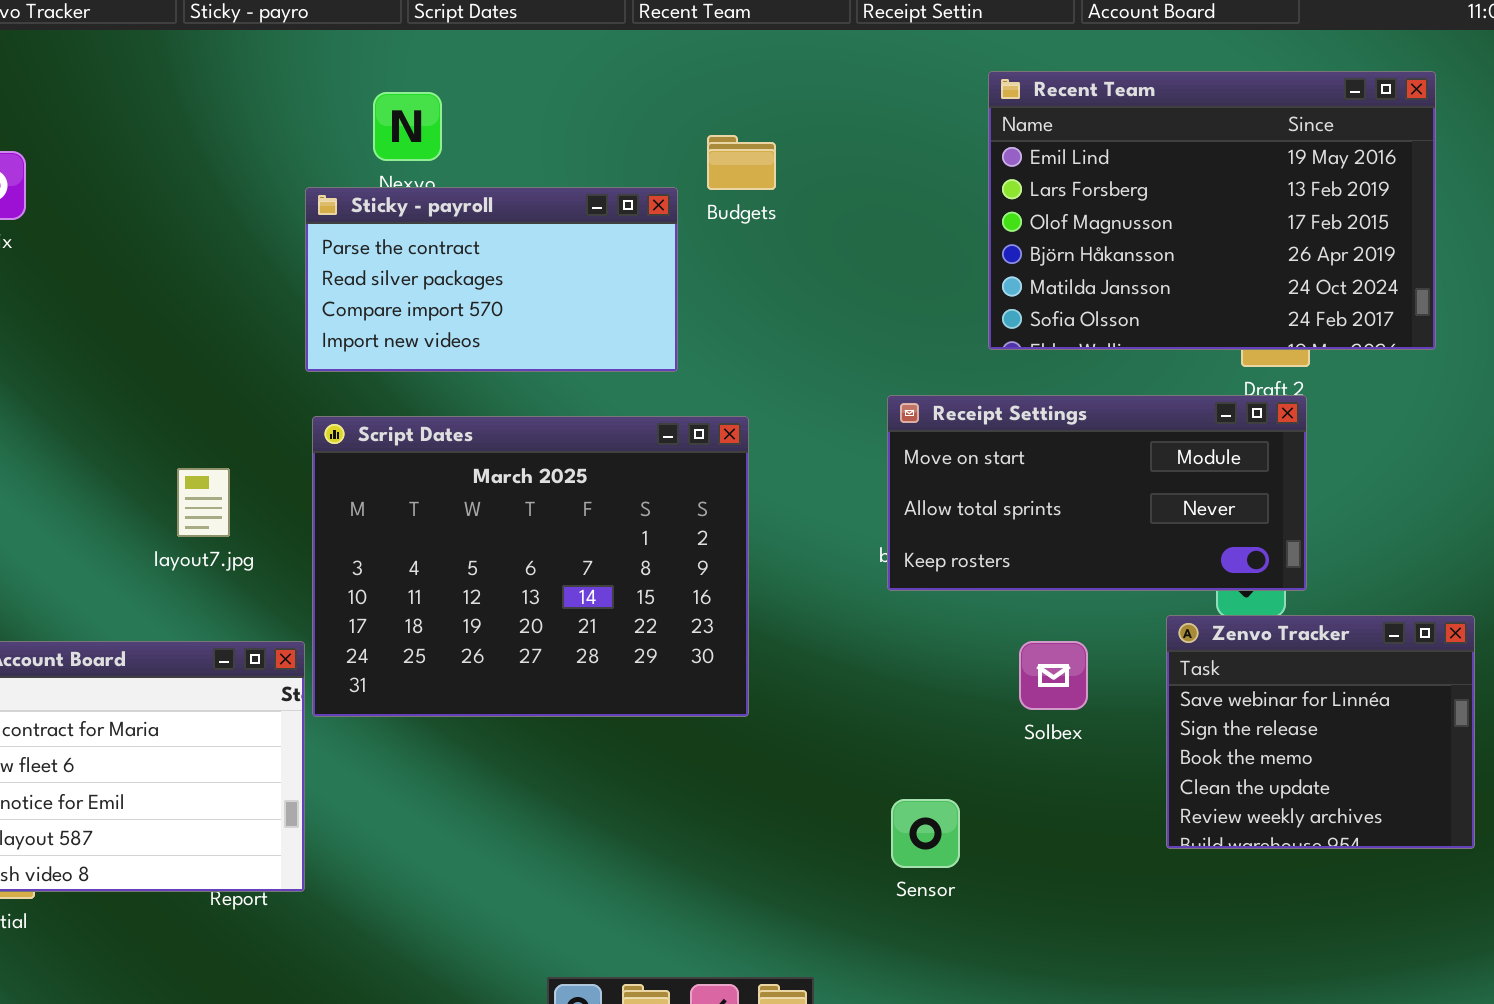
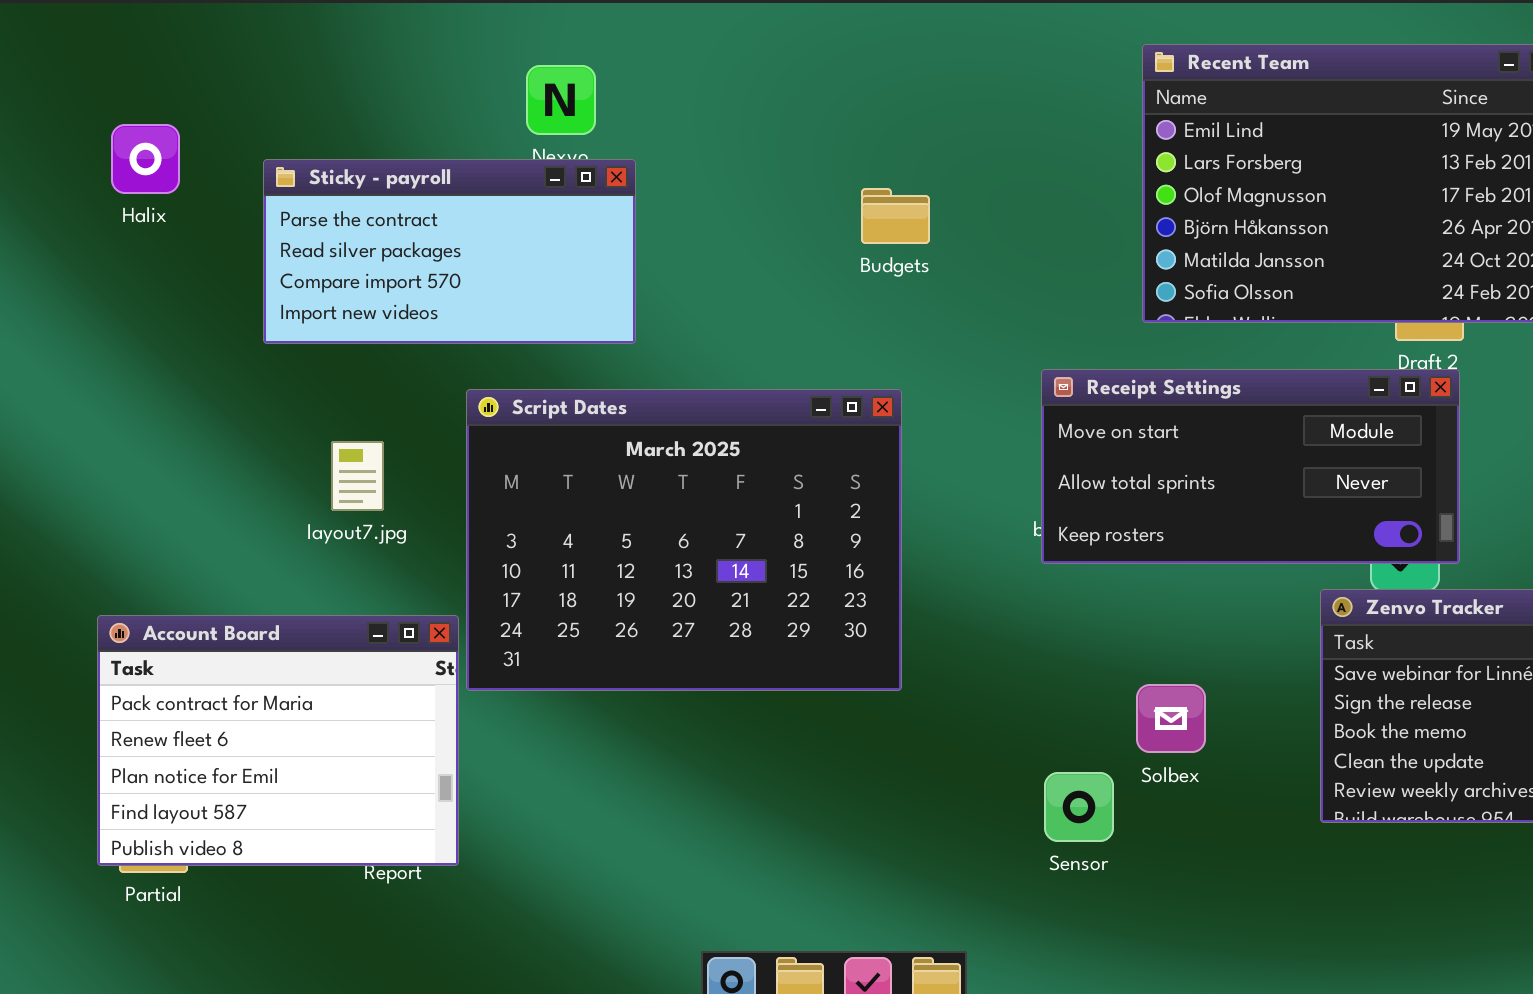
Budgets: [707,135,776,190] -> [861,188,930,244], moved
Sticky - payroll: [305,187,678,372] -> [263,159,636,344], moved
Solbex: [1019,641,1088,710] -> [1136,684,1206,753], moved

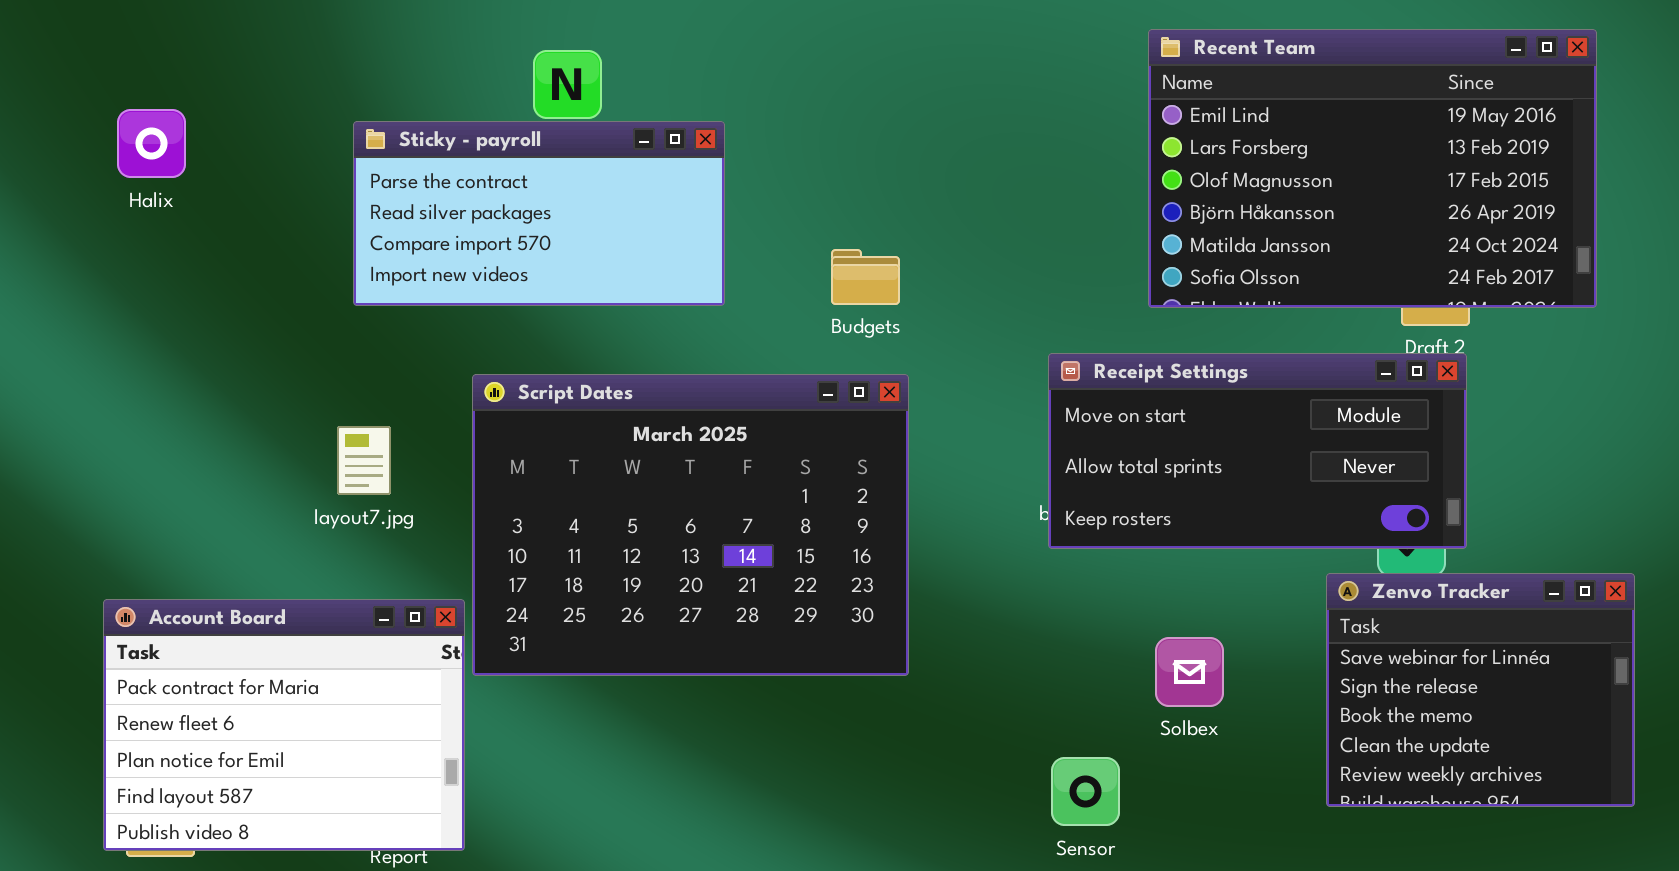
Sticky - payroll: [263,159,636,344] -> [353,121,725,306], moved
Budgets: [861,188,930,244] -> [831,249,900,305], moved
Solbex: [1136,684,1206,753] -> [1155,637,1224,707], moved

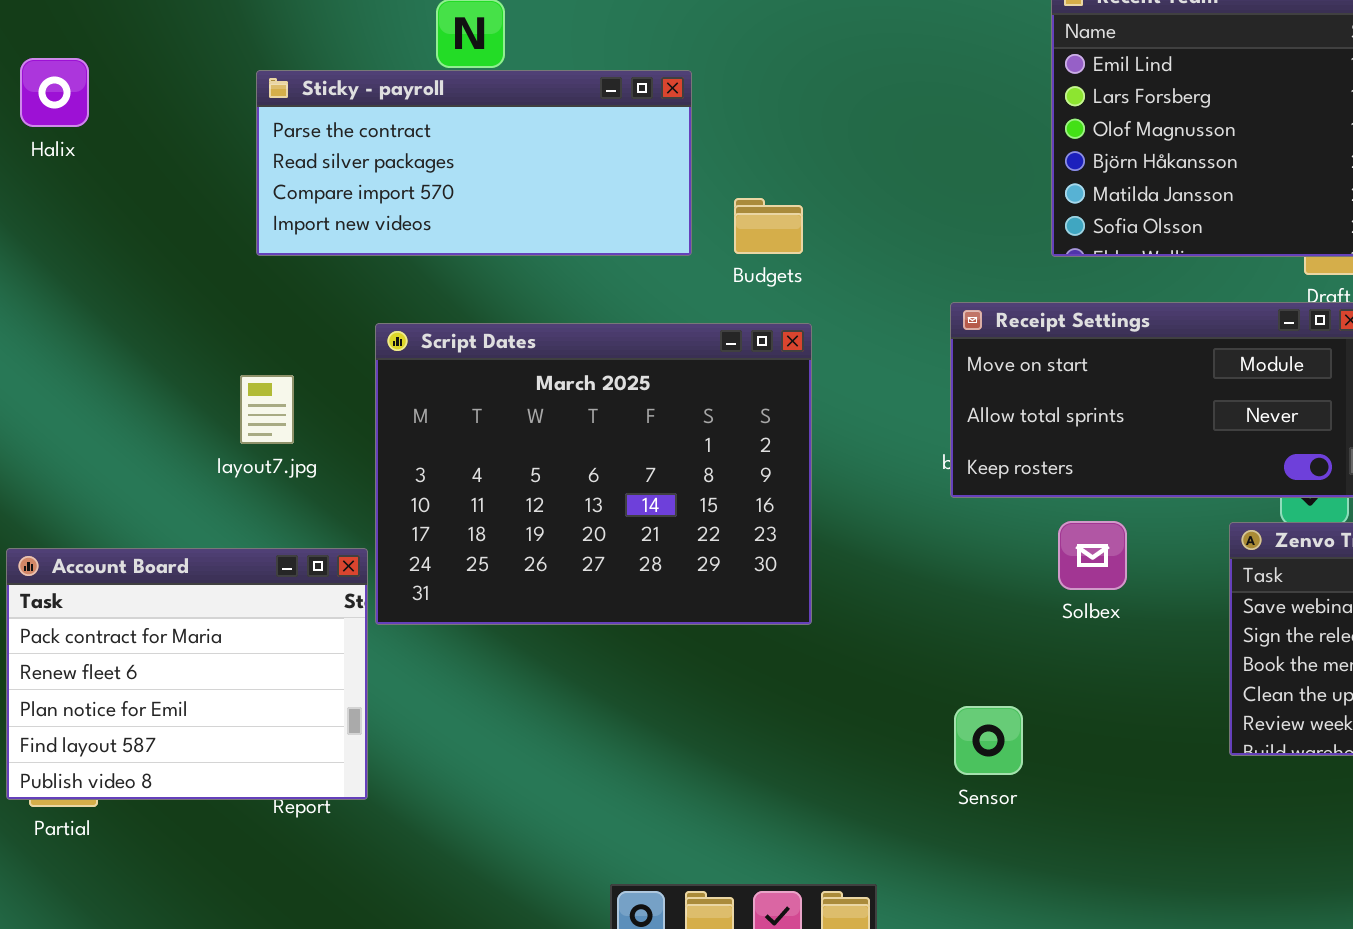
Sticky - payroll: [353,121,725,306] -> [256,70,692,256], resized
Solbex: [1155,637,1224,707] -> [1058,521,1127,590], moved

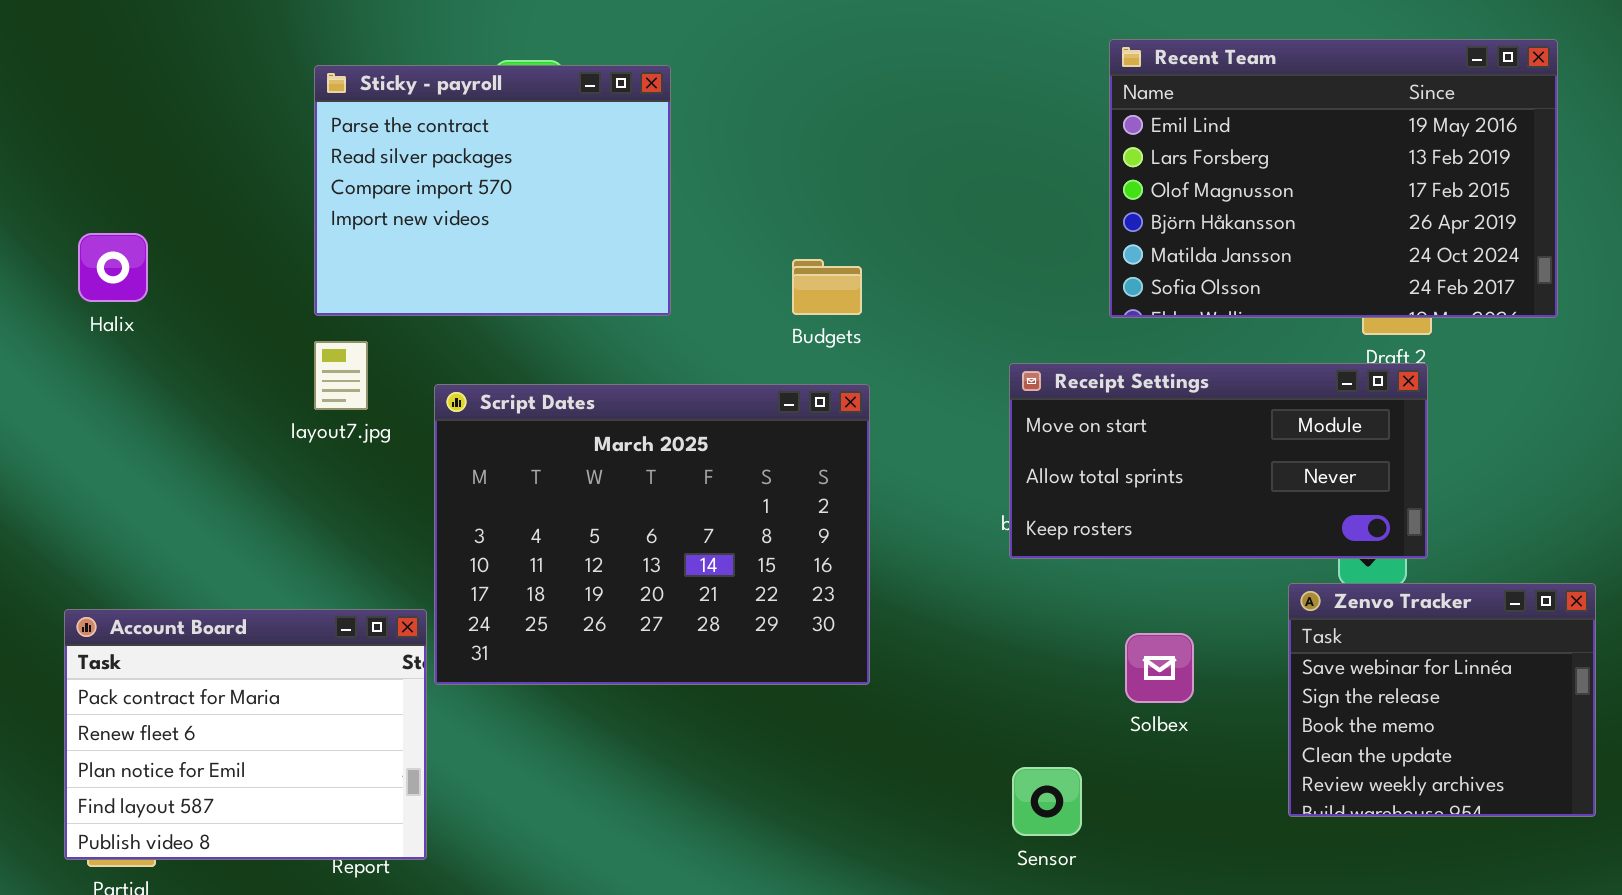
Halix: [20,58,89,127] -> [78,233,148,302], moved
Sticky - payroll: [256,70,692,256] -> [314,65,671,316], resized
layout7.jpg: [240,375,294,444] -> [314,341,368,410], moved
Solbex: [1058,521,1127,590] -> [1125,633,1194,703], moved

